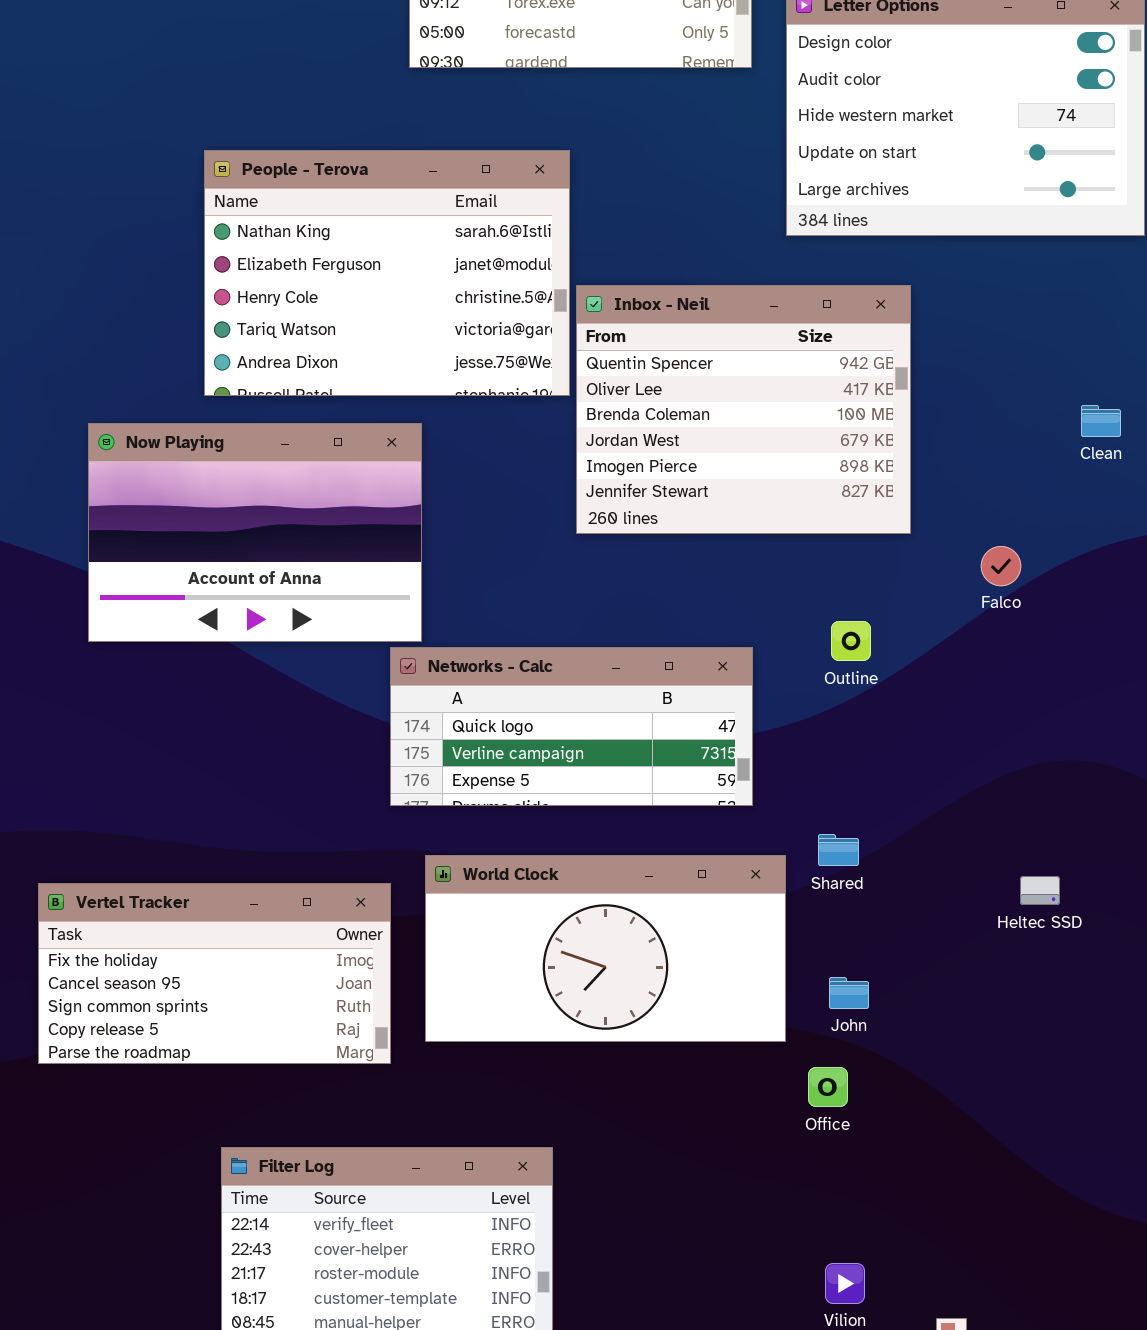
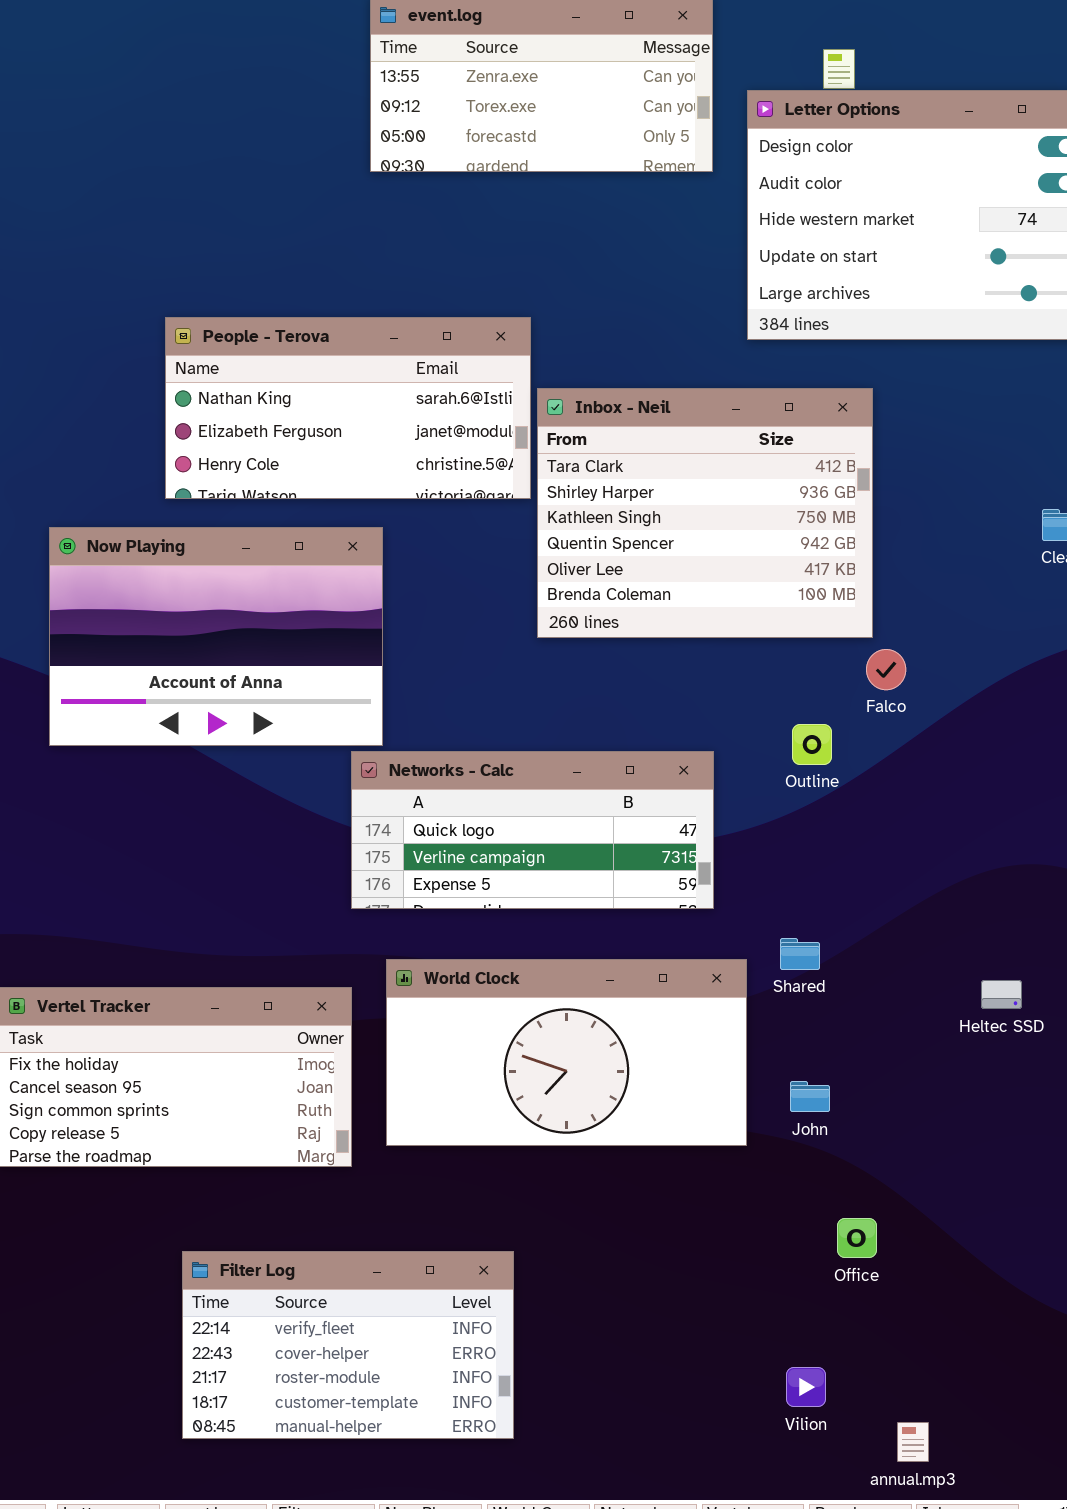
People - Terova: [204,150,570,396] -> [165,317,531,499], resized
Inbox - Neil: [576,285,911,534] -> [537,388,873,638], scrolled up 3 rows
Falco: [981,546,1021,586] -> [866,649,906,690], moved
Office: [808,1067,848,1107] -> [837,1218,877,1258], moved

